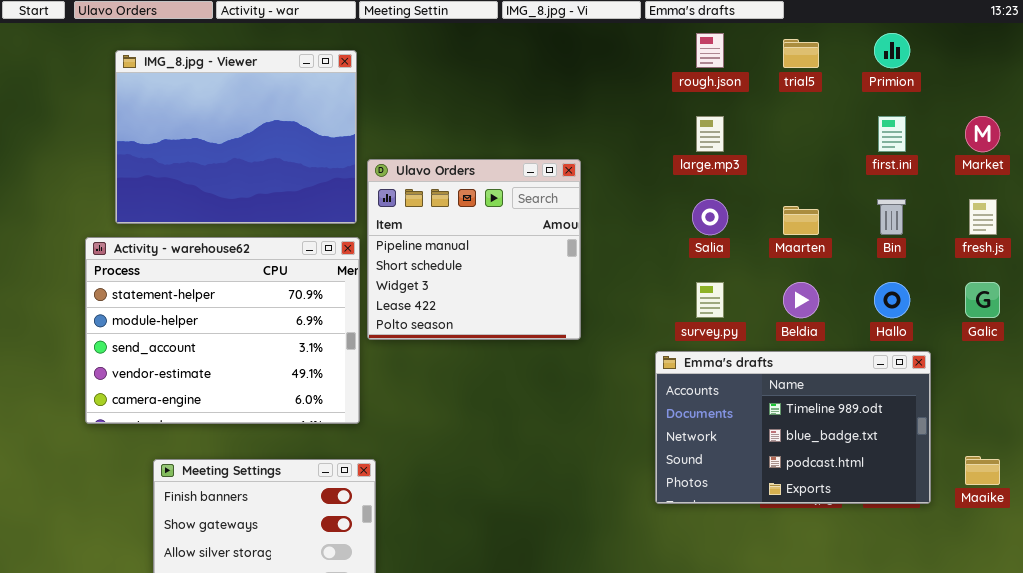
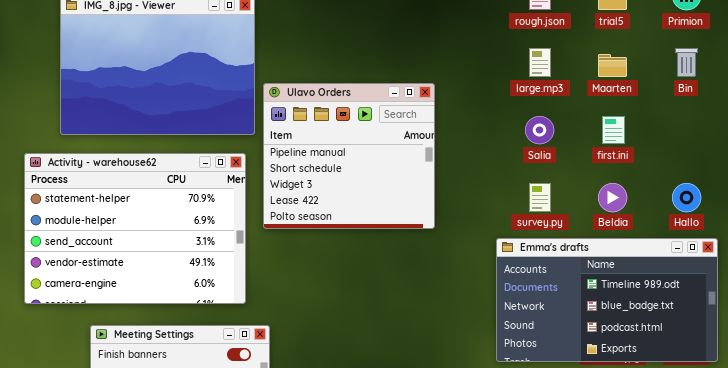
first.ini: [878,116,906,152] -> [602,116,625,144], moved
Bin: [877,199,906,235] -> [675,48,698,77], moved
Maarten: [783,206,819,235] -> [598,54,627,77], moved
Activity - warehouse62: [85,237,360,424] -> [24,153,246,304], moved

